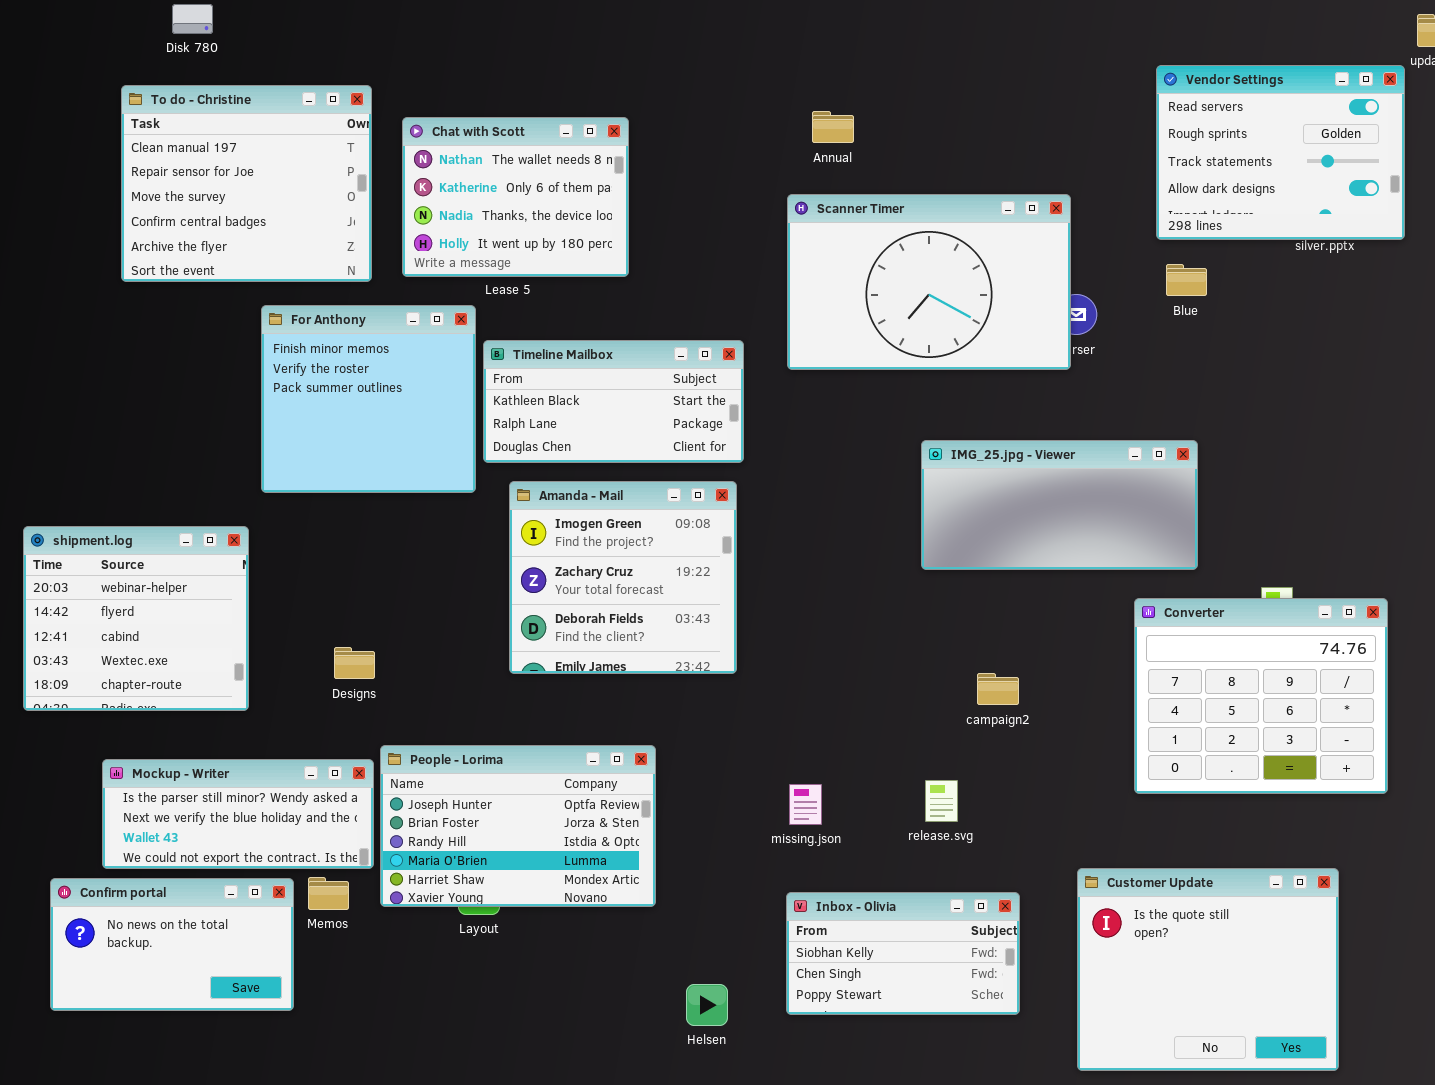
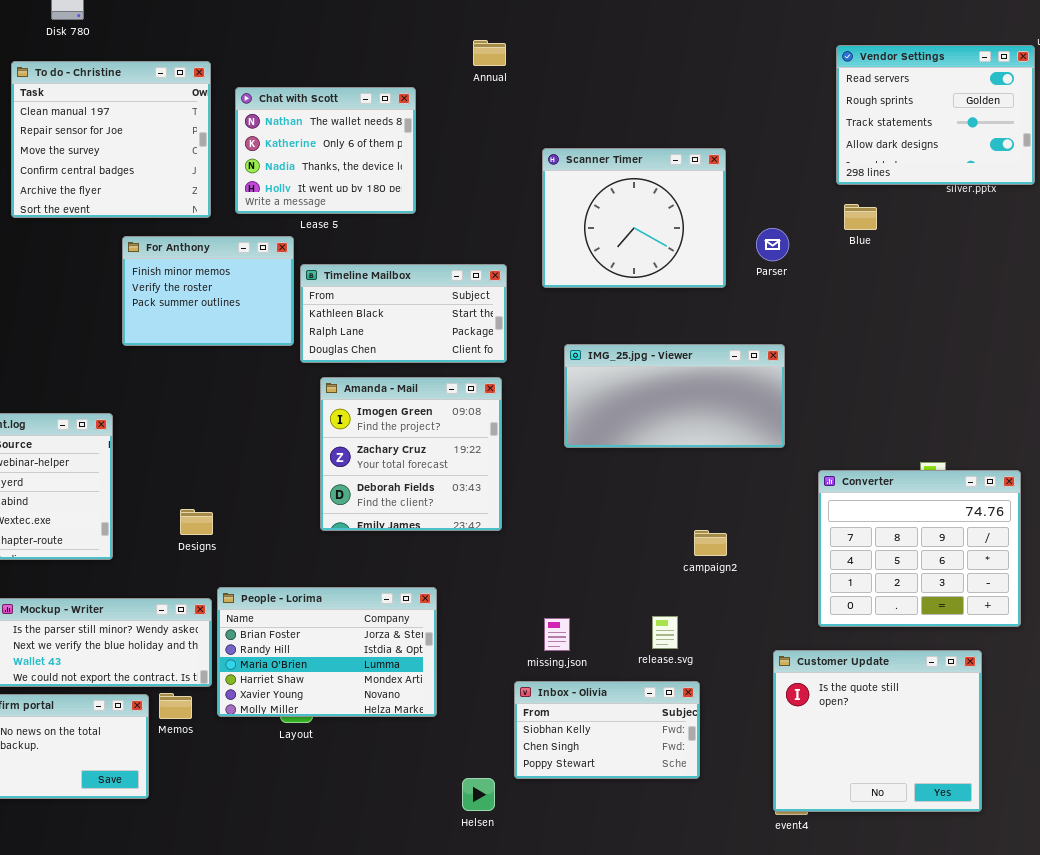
Annual: [812,111,854,143] -> [473,40,506,66], moved
Scanner Timer: [787,194,1071,370] -> [542,148,726,288], resized
For Anthony: [261,305,476,493] -> [122,236,294,346], resized
IMG_25.jpg - Viewer: [921,440,1198,570] -> [564,344,785,448], moved
People - Lorima: [380,745,656,907] -> [217,587,437,717], scrolled down 1 row
Customer Update: [1077,868,1339,1071] -> [773,650,982,812], moved
Inbox - Olivia: [786,892,1020,1015] -> [514,681,700,779], moved

